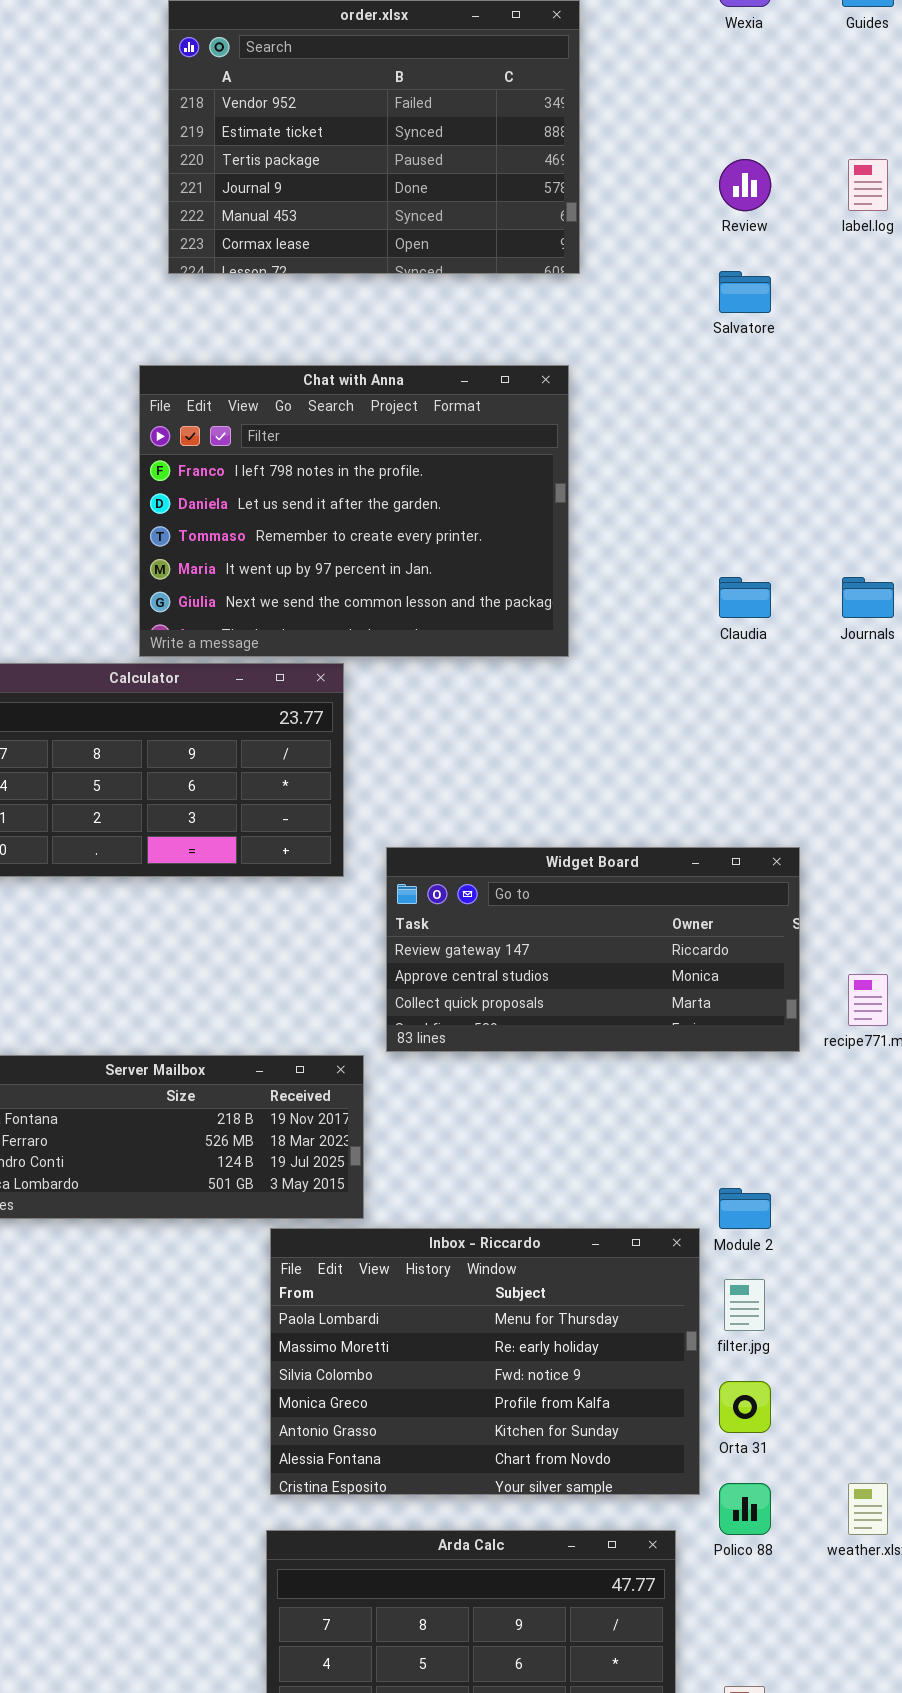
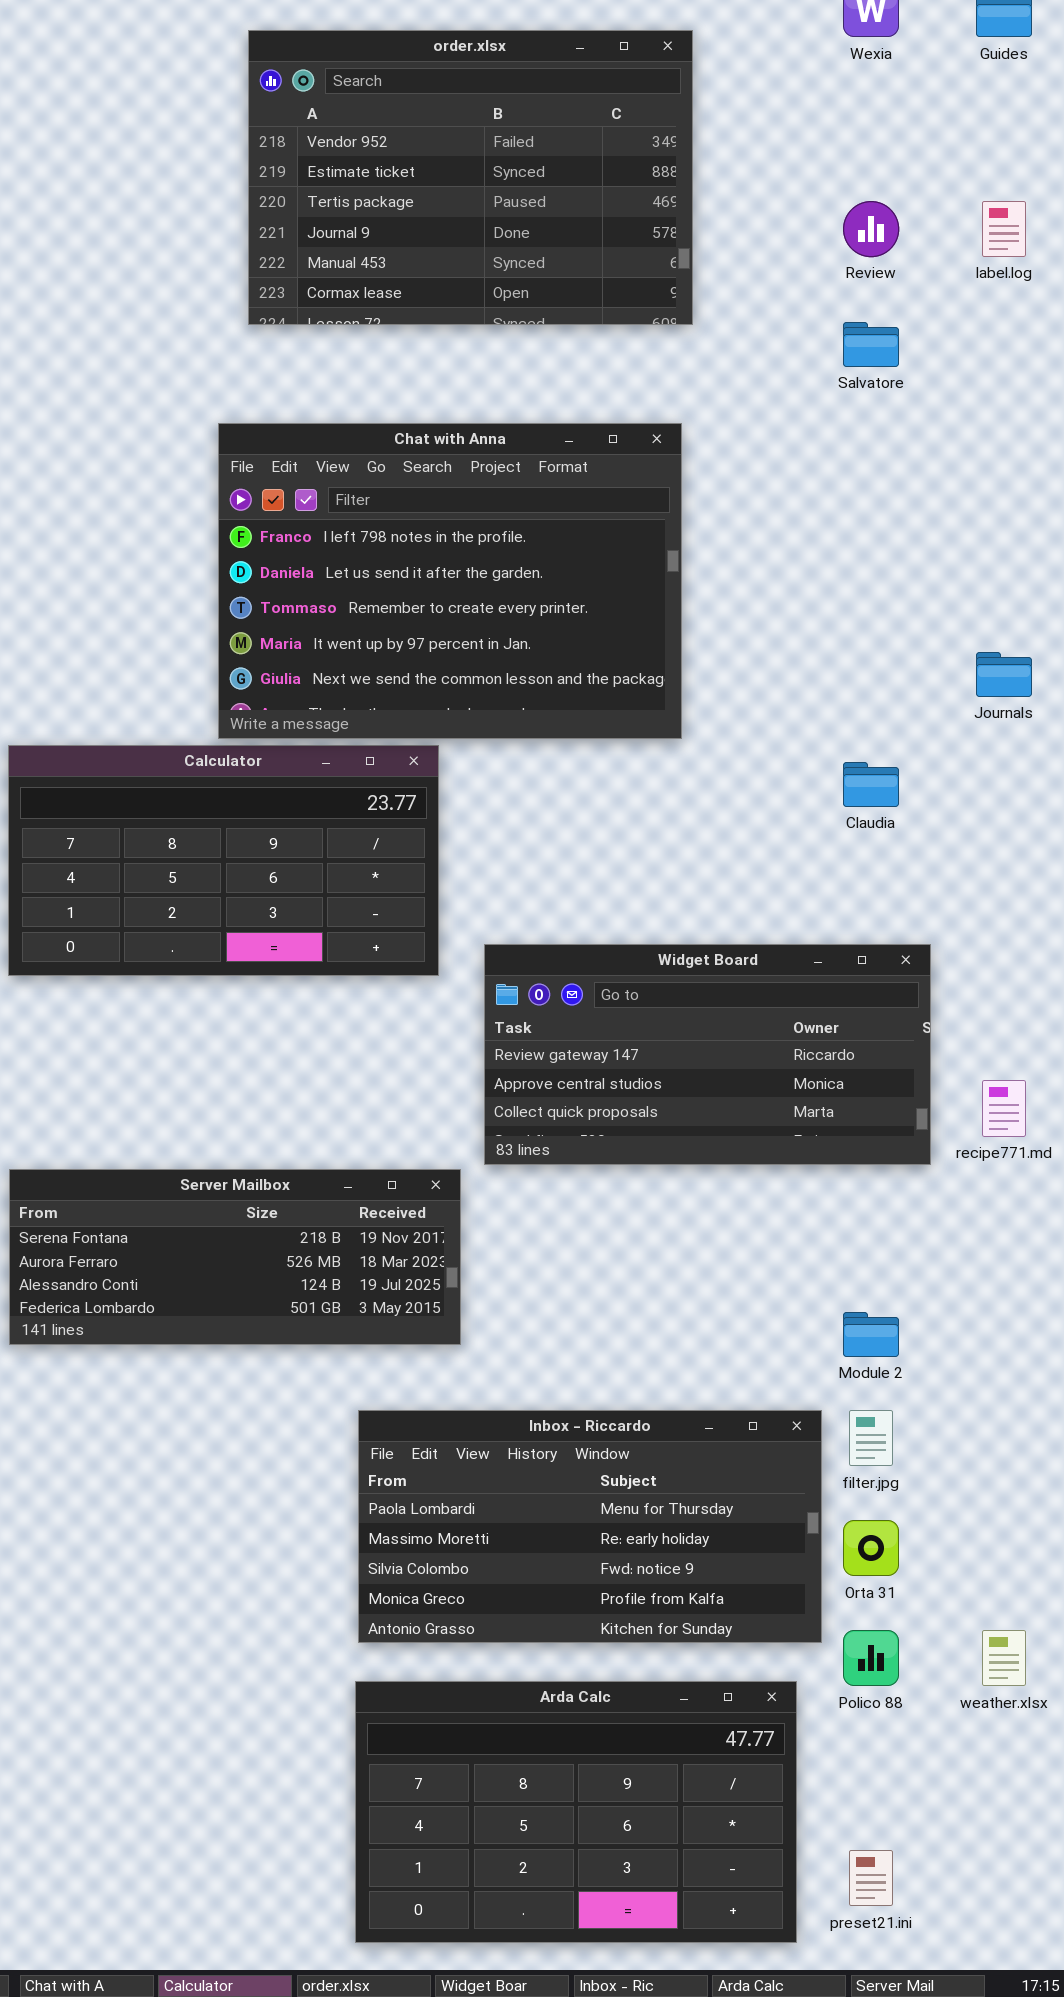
Claudia: [719,577,771,618] -> [843,762,899,807], moved
Inbox - Riccardo: [270,1228,700,1495] -> [358,1410,822,1643], resized

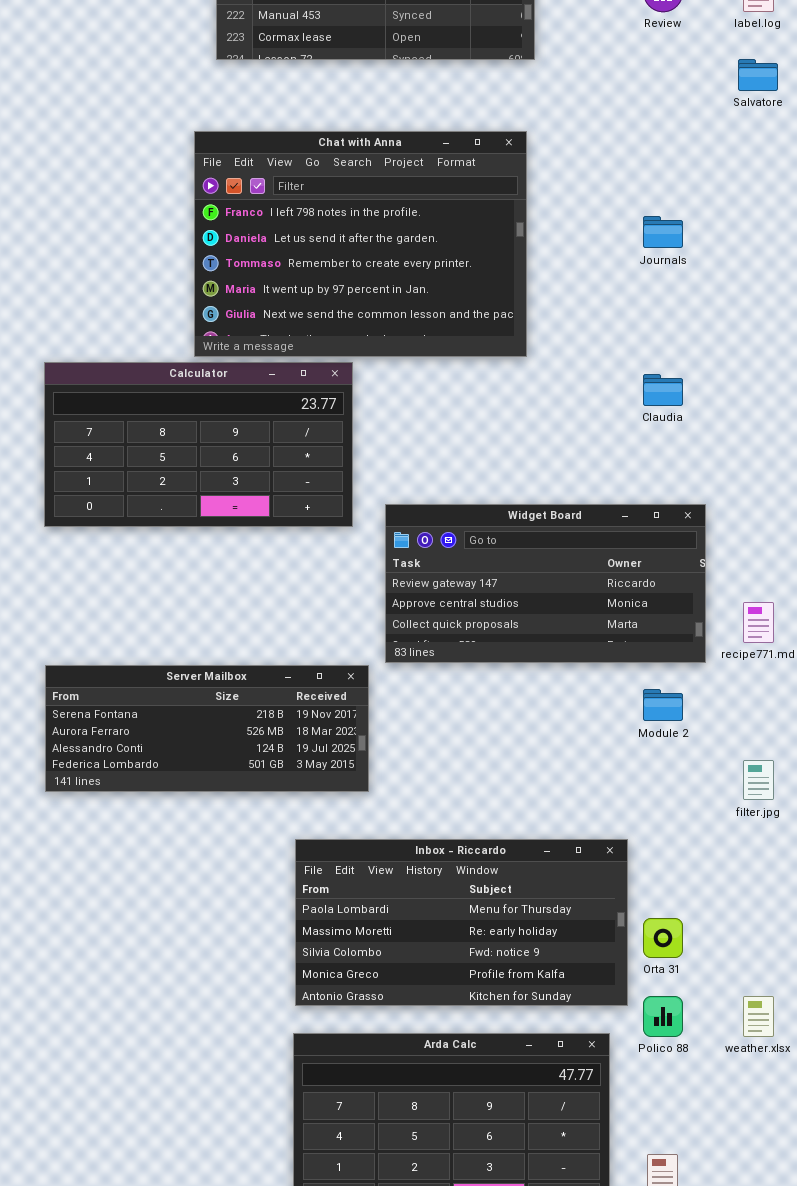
Salvatore: [843,322,899,367] -> [738,59,778,91], moved
Journals: [976,652,1032,697] -> [643,216,683,248], moved
Module 2: [843,1312,899,1357] -> [643,689,683,721], moved
filter.jpg: [849,1410,893,1466] -> [743,760,774,800], moved

